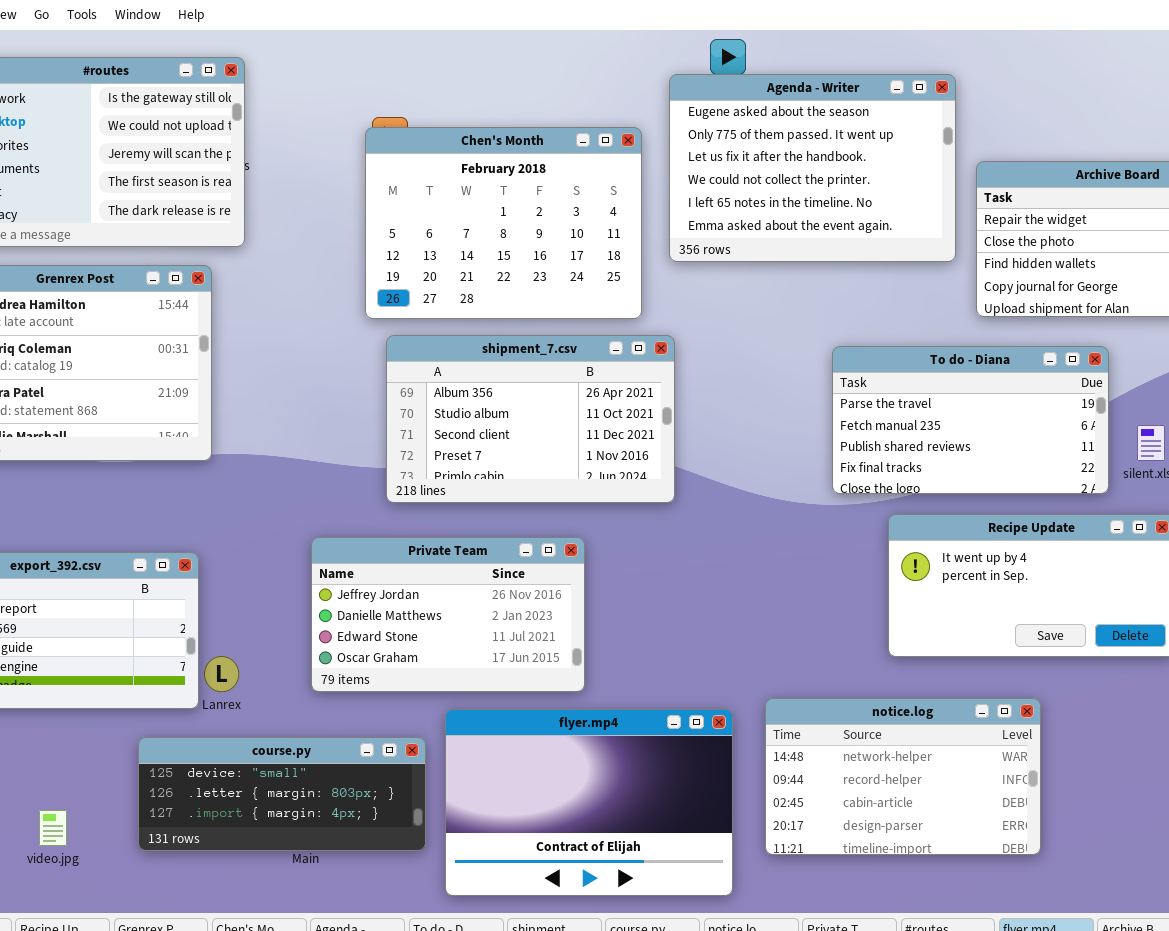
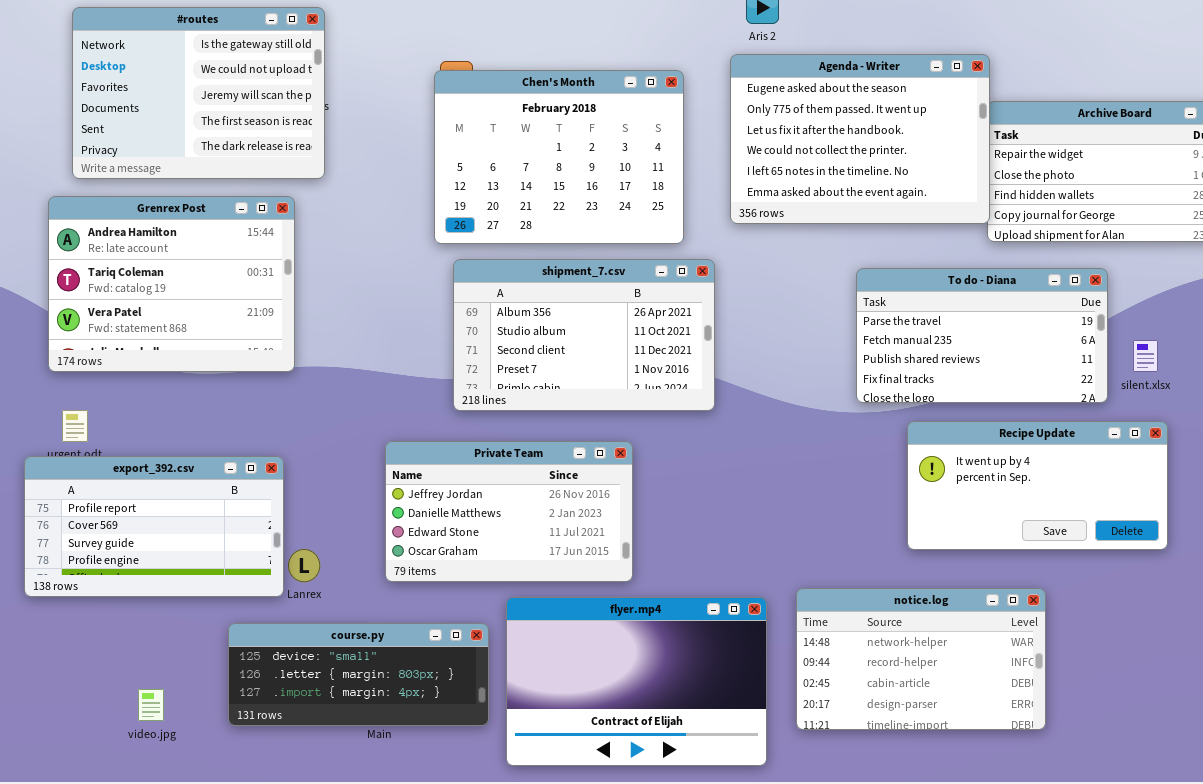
Agenda - Writer: [669,74,956,262] -> [730,54,990,224], moved

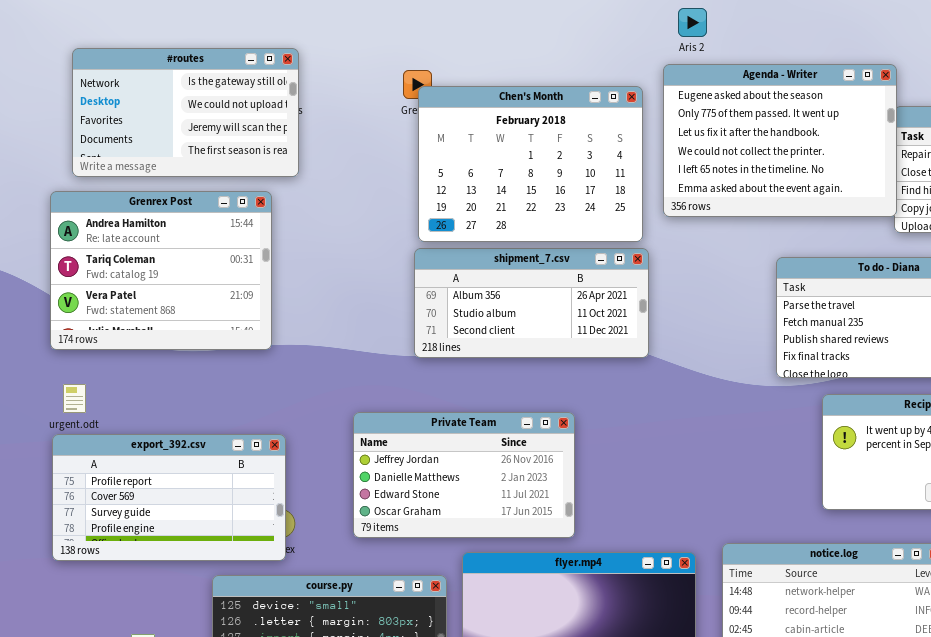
#routes: [72,7,325,179] -> [72,48,299,177], resized
Chen's Month: [434,70,684,244] -> [418,86,643,242], moved
shipment_7.csv: [453,259,715,411] -> [414,248,649,358], resized
export_392.csv: [24,456,284,597] -> [52,434,286,561], moved

